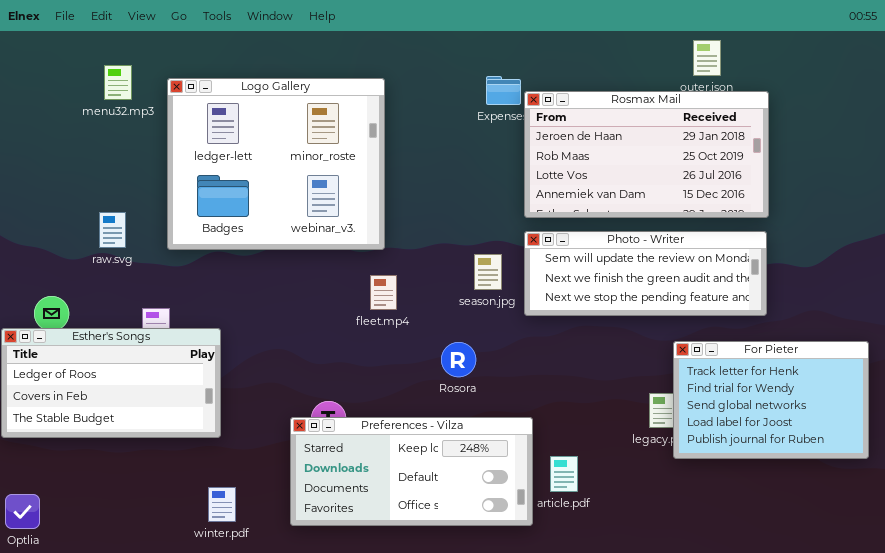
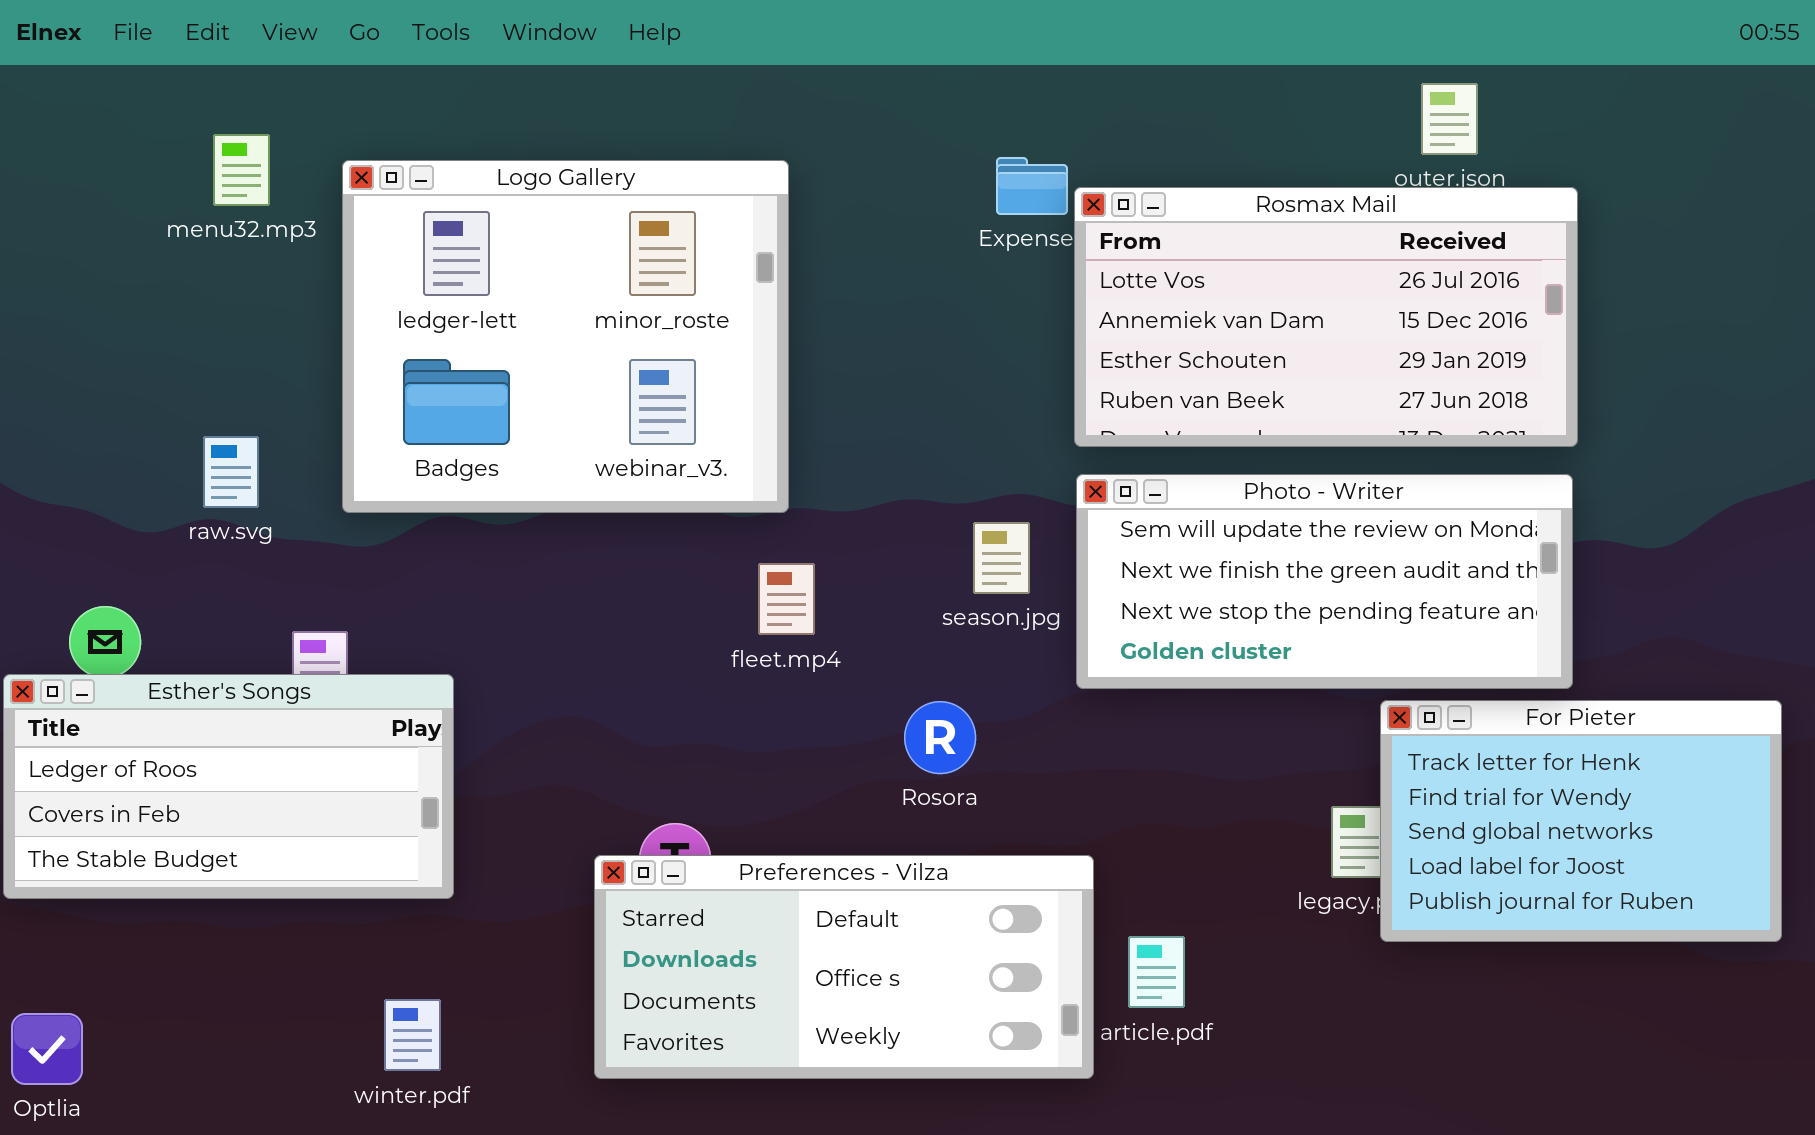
Rosmax Mail: [524,91,769,218] -> [1074,187,1578,447], scrolled down 2 rows
Photo - Writer: [524,231,767,316] -> [1076,474,1573,689], resized
Preferences - Vilza: [290,417,533,526] -> [594,855,1094,1079], scrolled down 1 row
winter.pdf: [208,487,236,522] -> [384,999,441,1071], moved

